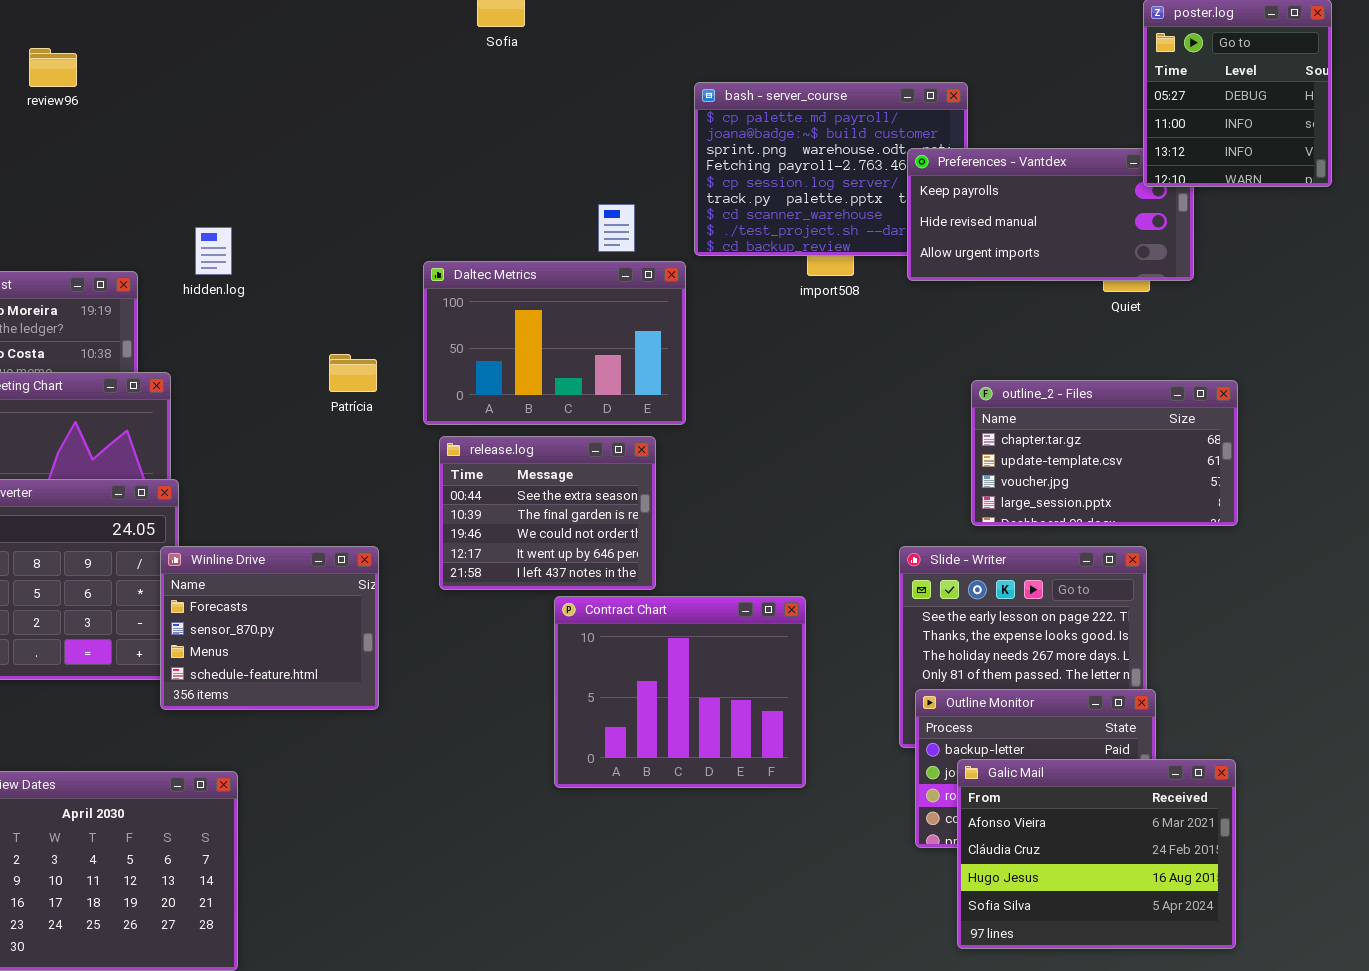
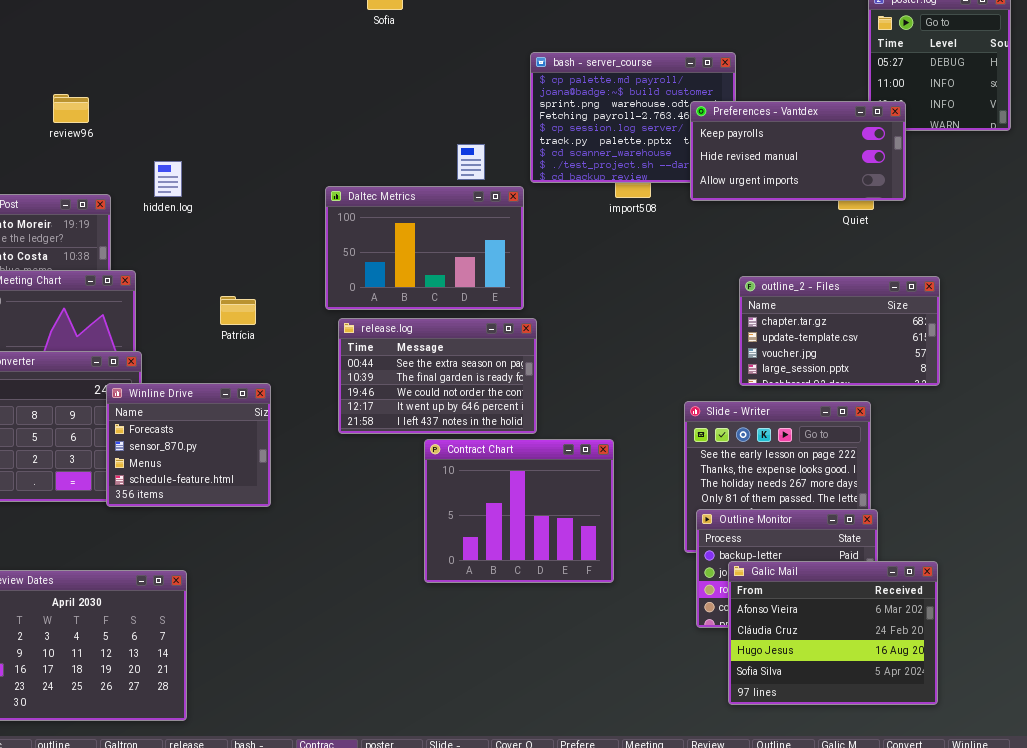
review96: [29,48,77,87] -> [53,94,89,123], moved
Preferences - Vantdex: [907,148,1194,281] -> [690,101,906,201], raised
Patrícia: [329,354,377,392] -> [220,296,256,325], moved
release.log: [439,436,656,590] -> [338,318,537,434], resized
Winline Drive: [160,546,379,710] -> [106,383,271,507], moved

